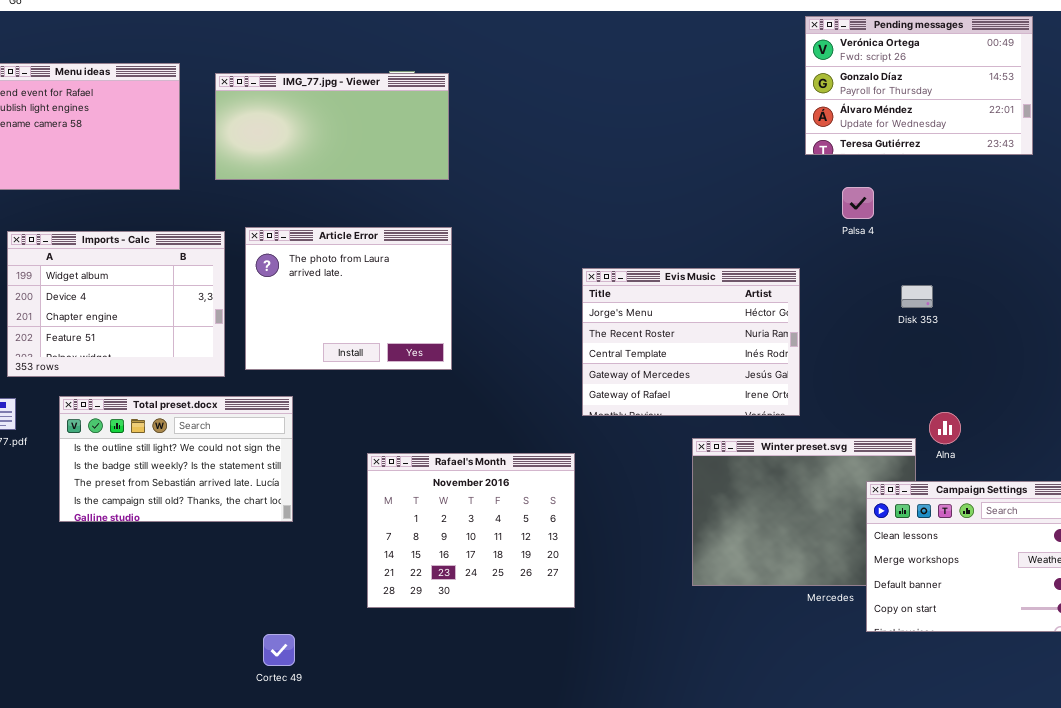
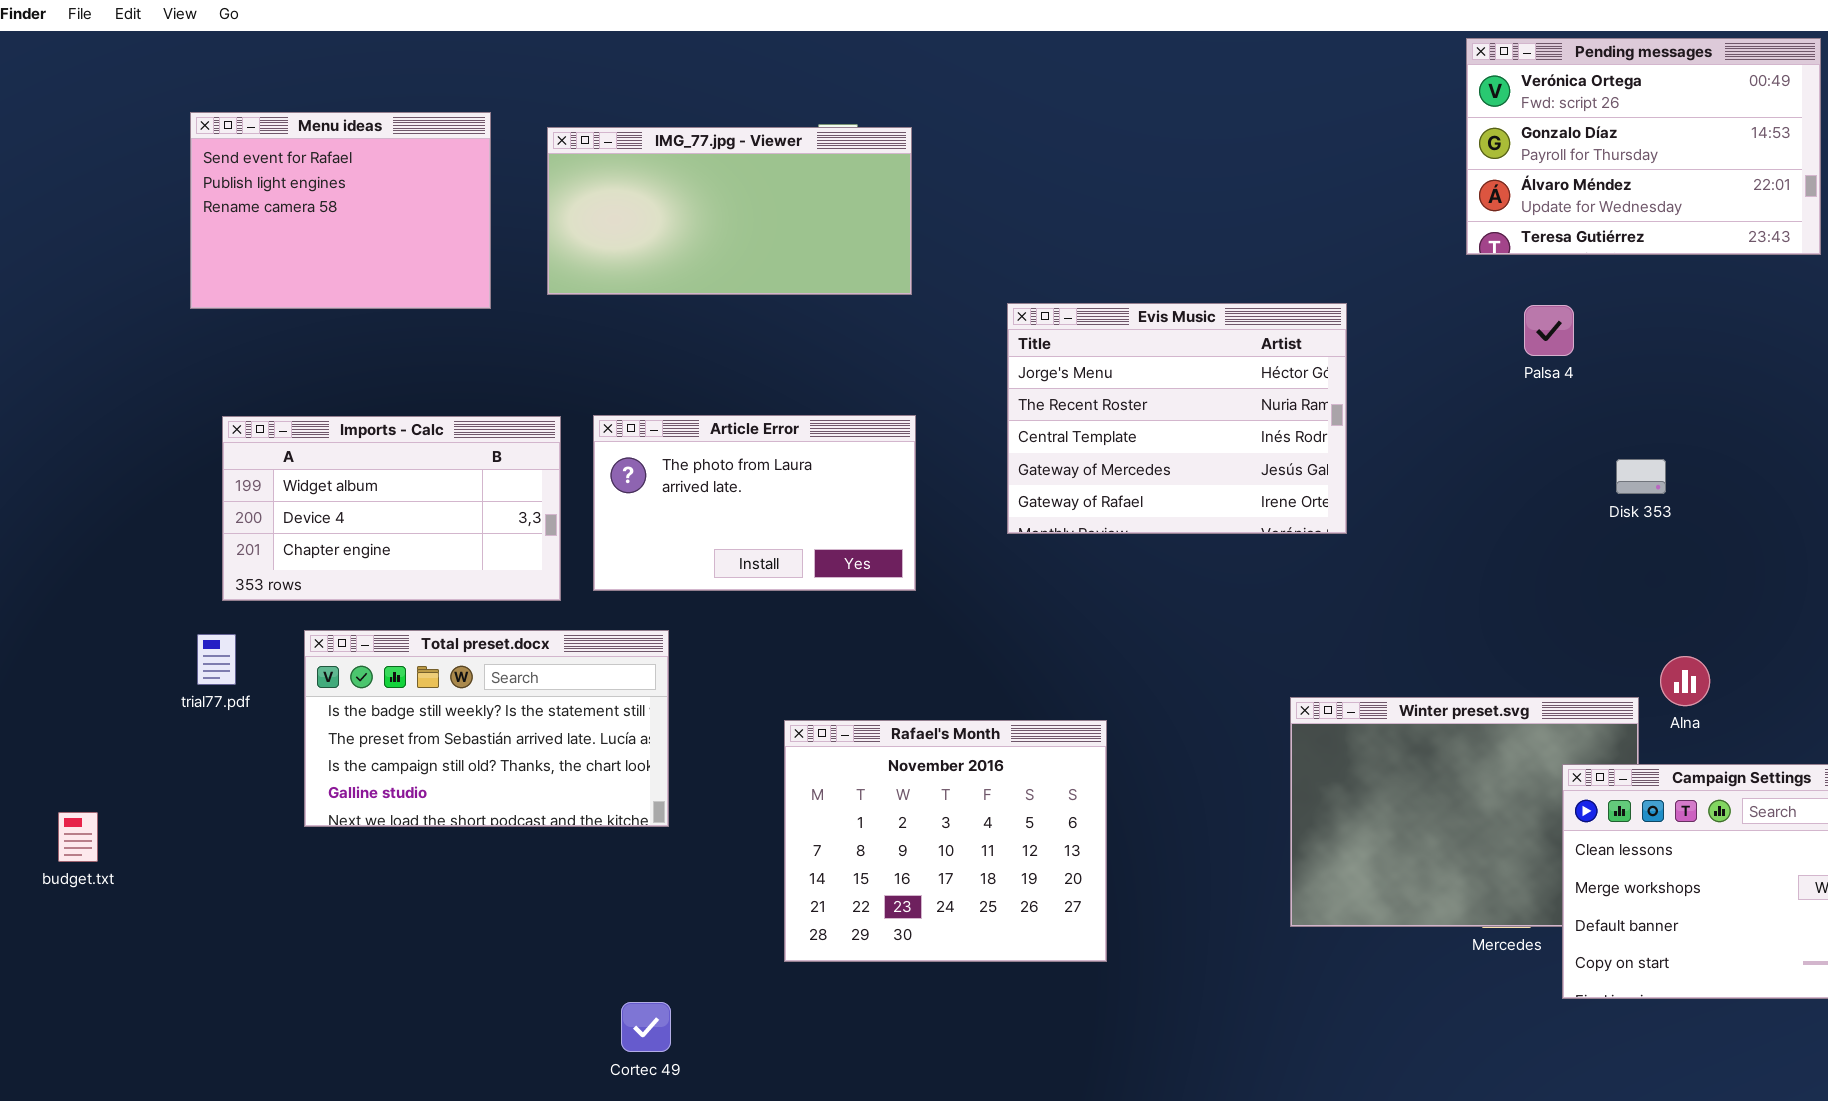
Article Error: [245,227,452,370] -> [593,415,916,591], resized
Imports - Calc: [7,231,225,377] -> [222,416,561,601], resized
Evis Music: [582,268,800,416] -> [1007,303,1347,534], moved
Total preset.docx: [59,396,293,522] -> [304,630,669,827], scrolled down 1 row

